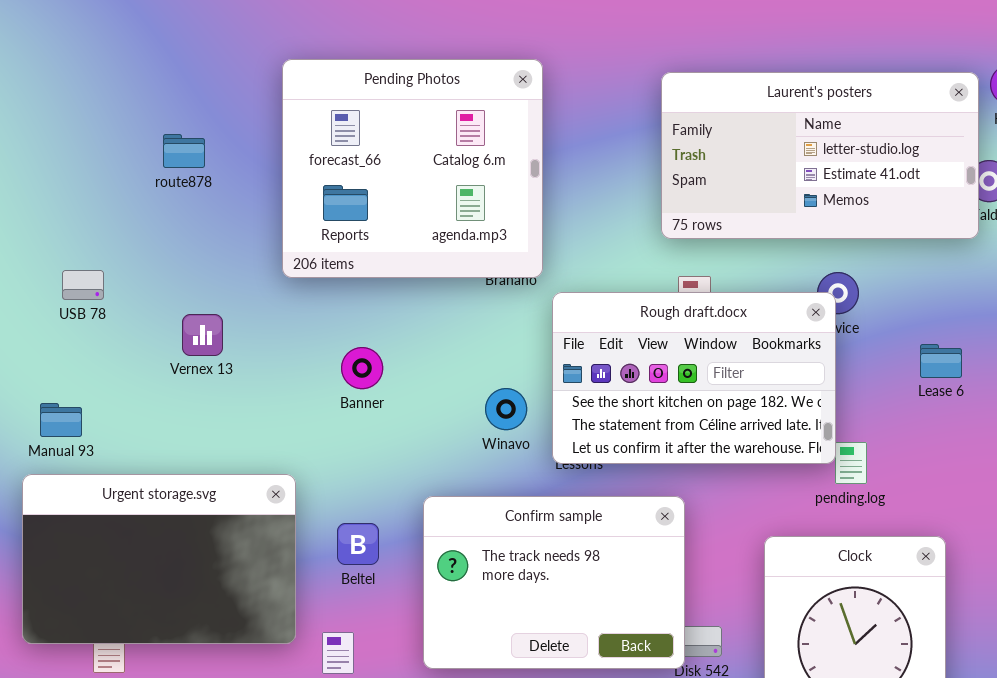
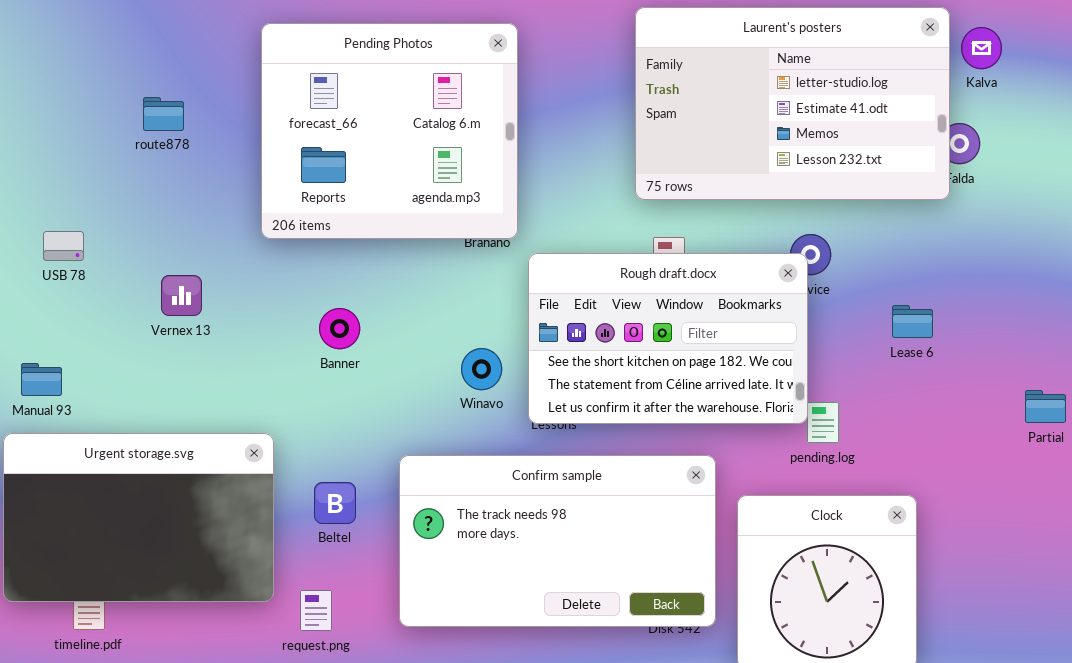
Laurent's posters: [661,72,979,239] -> [635,7,950,200], resized
Confirm sample: [423,496,685,669] -> [399,455,716,627], resized

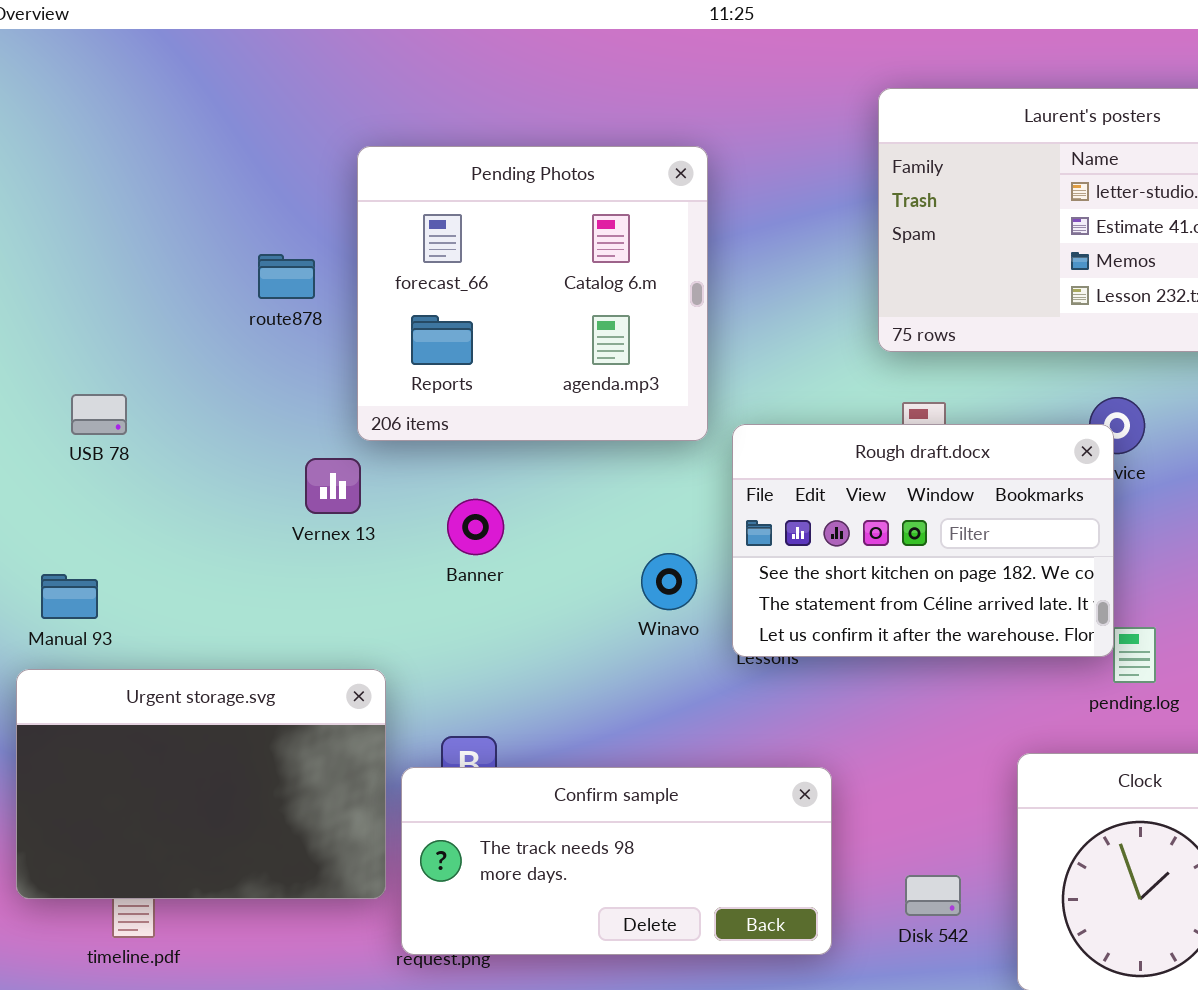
Pending Photos: [261,23,518,239] -> [357,146,708,441], moved
route878: [143,97,184,131] -> [258,254,315,299], moved
Vernex 13: [161,275,202,316] -> [305,458,361,514], moved
Confirm sample: [399,455,716,627] -> [401,767,832,955], moved, resized

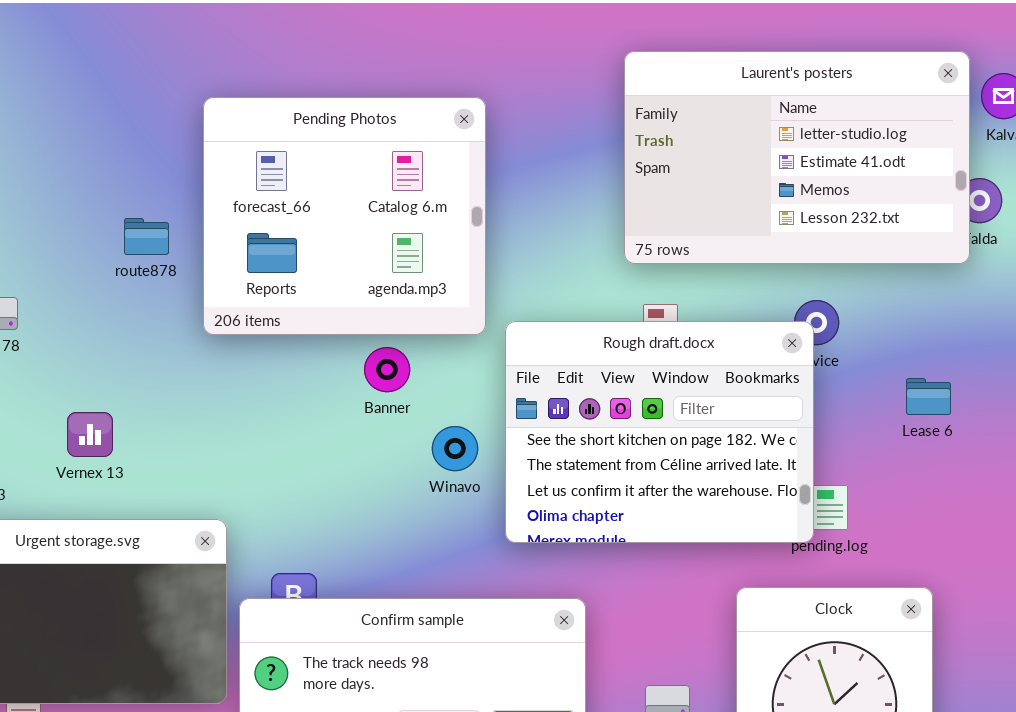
route878: [258,254,315,299] -> [124,218,169,255], moved
Rough draft.docx: [732,424,1114,657] -> [505,321,814,543], resized
Vernex 13: [305,458,361,514] -> [67,412,113,457], moved
Banner: [447,499,504,555] -> [364,347,410,392], moved

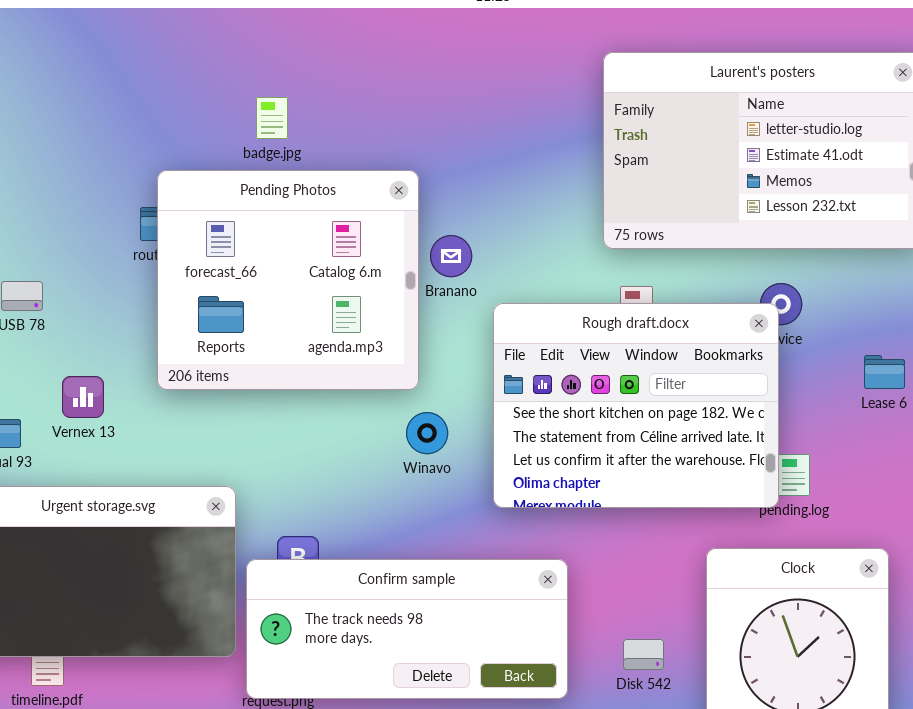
Pending Photos: [203,97,486,335] -> [157,170,419,390], moved
Vernex 13: [67,412,113,457] -> [62,376,104,418], moved
Winavo: [432,426,478,471] -> [406,412,448,454], moved

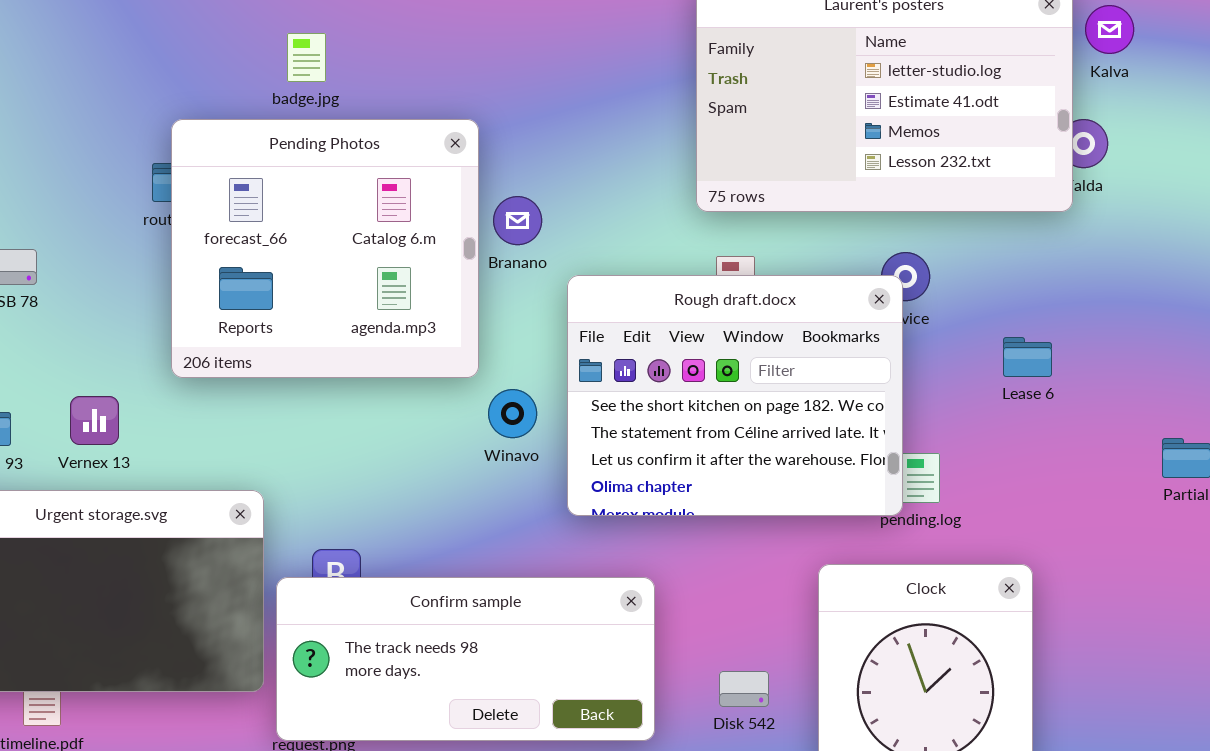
Vernex 13: [62,376,104,418] -> [70,396,119,445], moved
Winavo: [406,412,448,454] -> [488,389,537,438], moved

